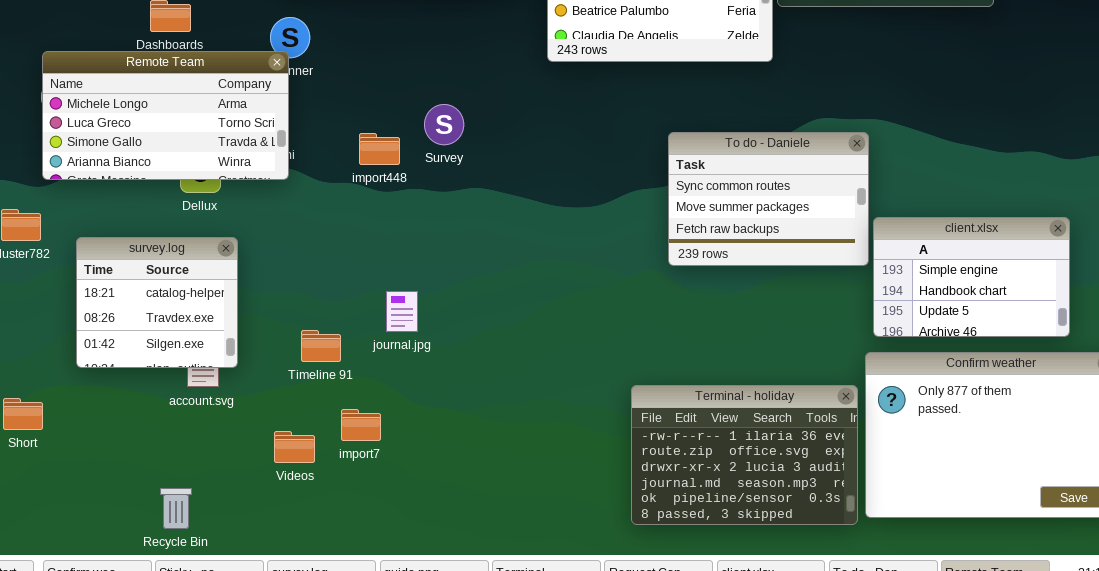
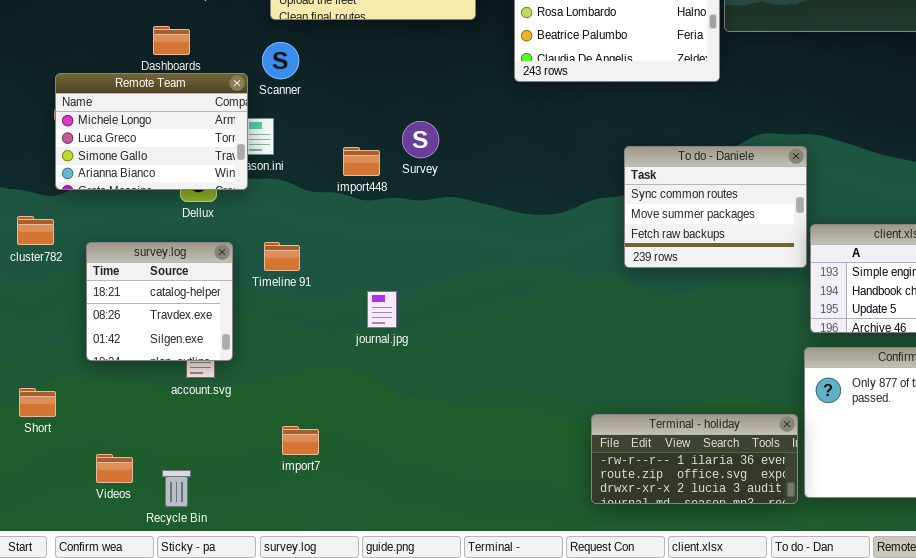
Remote Team: [42,51,289,180] -> [55,73,248,190], resized
Timeline 91: [301,330,341,362] -> [264,242,300,271], moved
Terminal - holiday: [631,385,858,525] -> [591,414,798,504], resized
import7: [341,409,381,441] -> [282,426,319,455], moved
Videos: [274,431,315,463] -> [96,454,133,483], moved

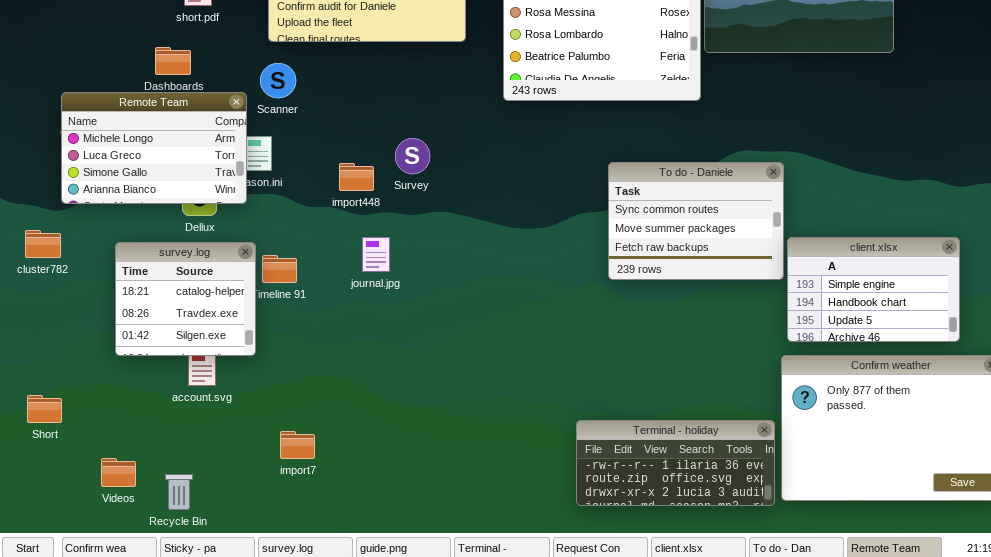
survey.log: [86,242,233,361] -> [115,242,256,356], moved
journal.jpg: [367,291,397,328] -> [362,237,390,272], moved

